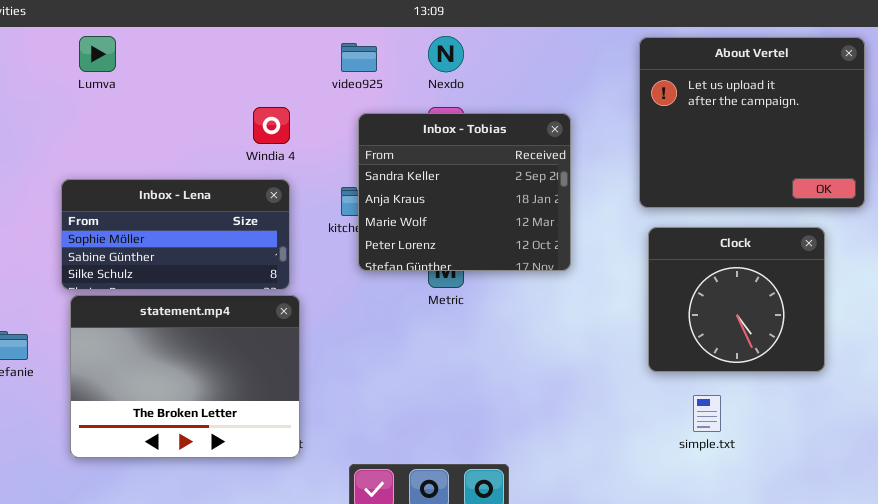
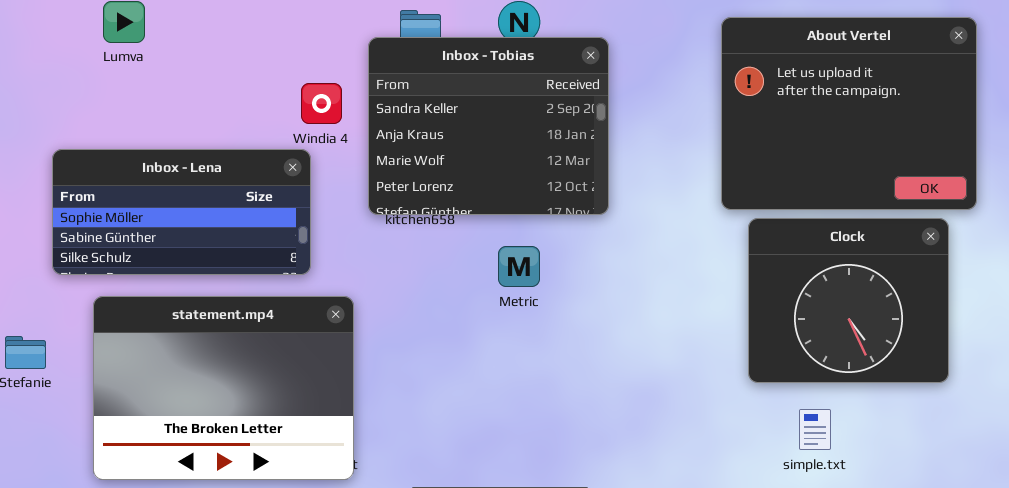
About Vertel: [639,37,865,208] -> [721,17,977,210], moved
Inbox - Tobias: [358,113,571,271] -> [368,37,609,215], moved
Inbox - Lena: [61,179,290,290] -> [52,149,311,275], moved

